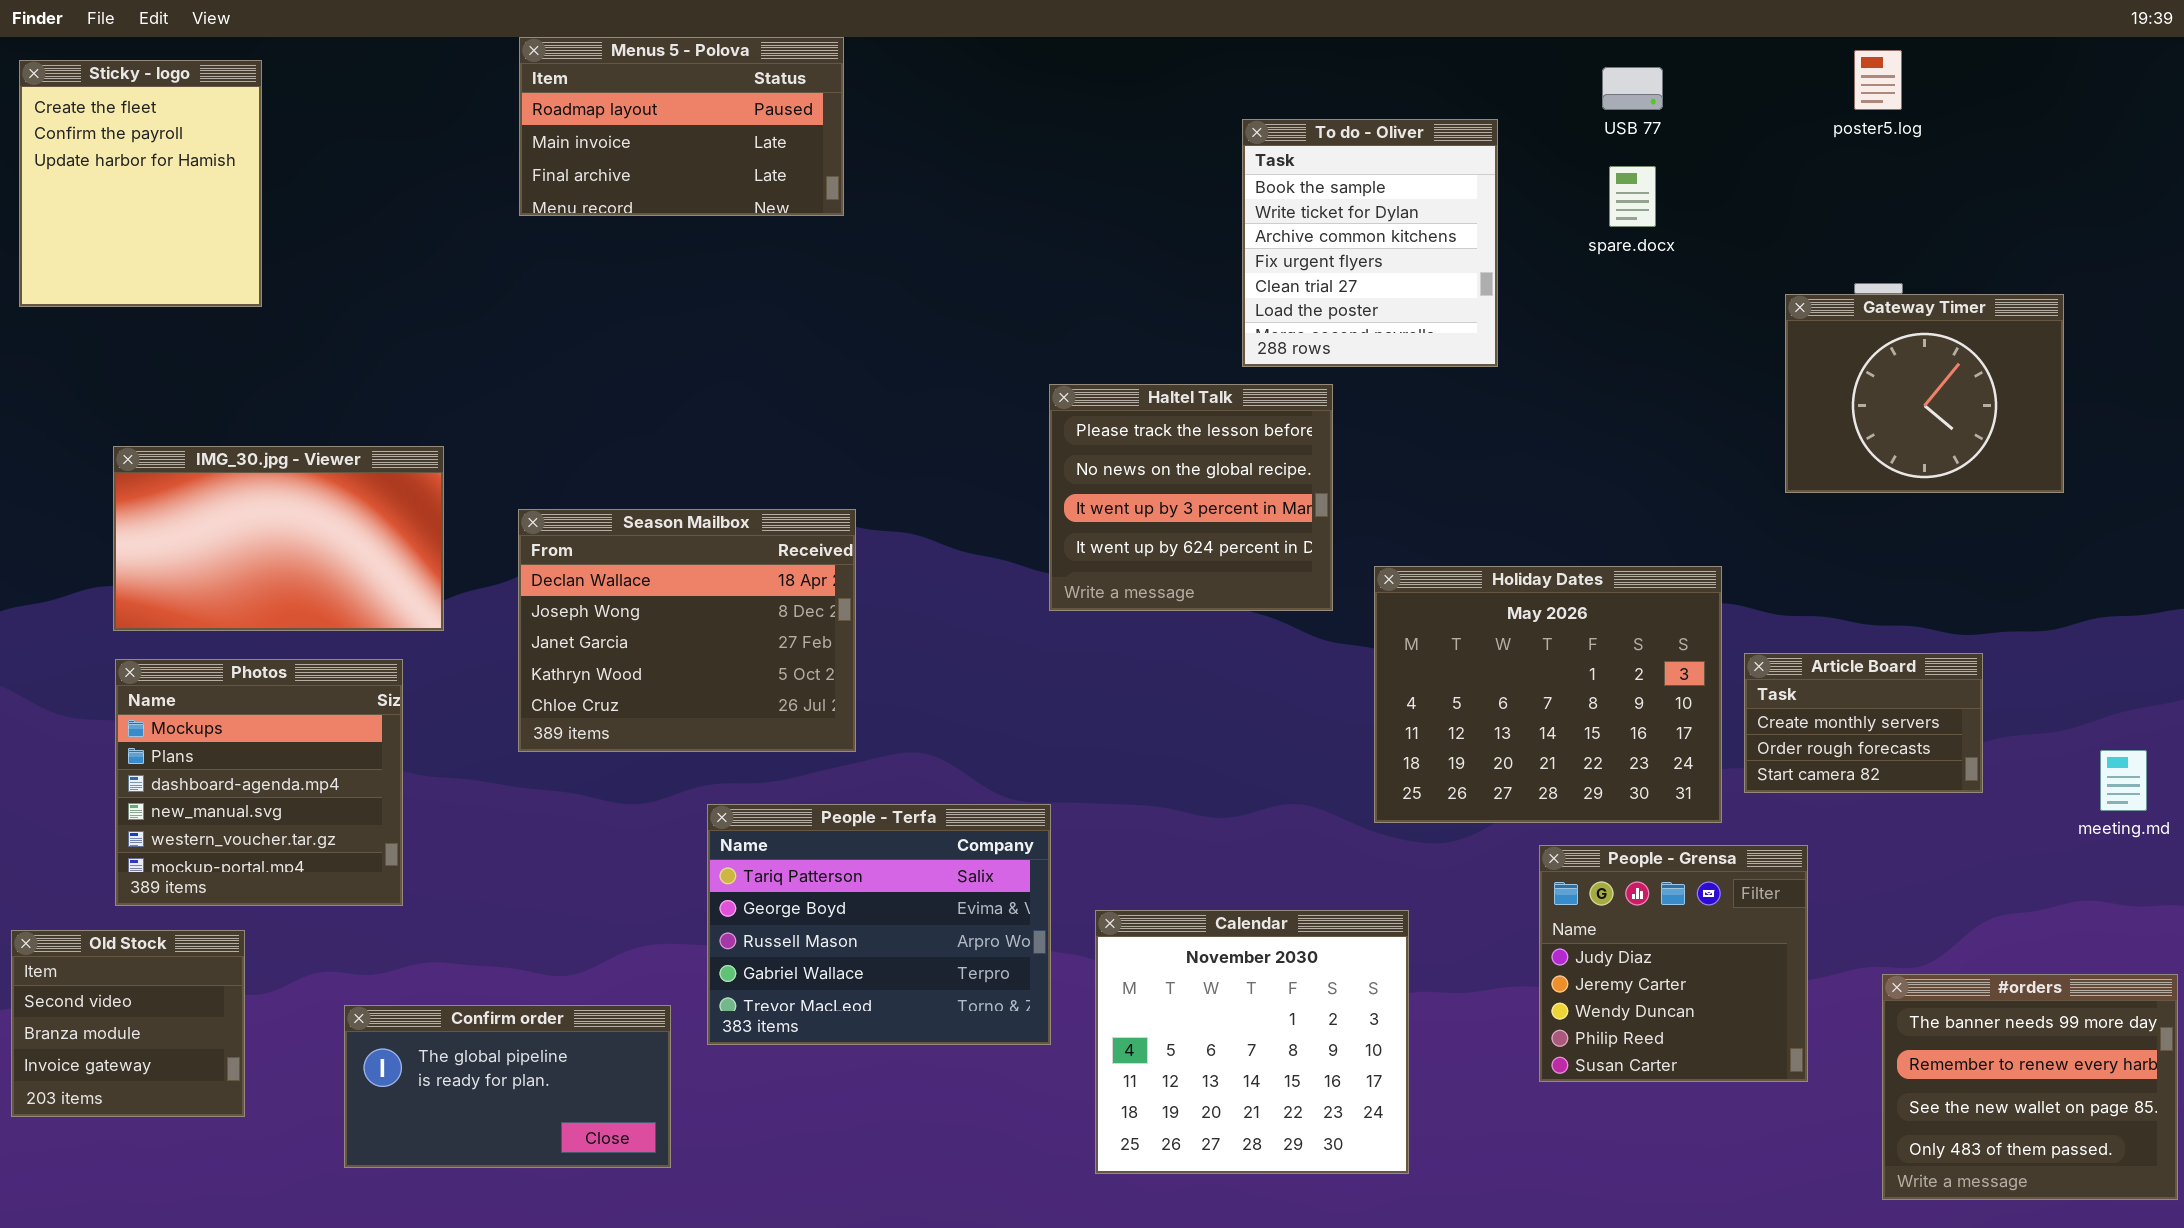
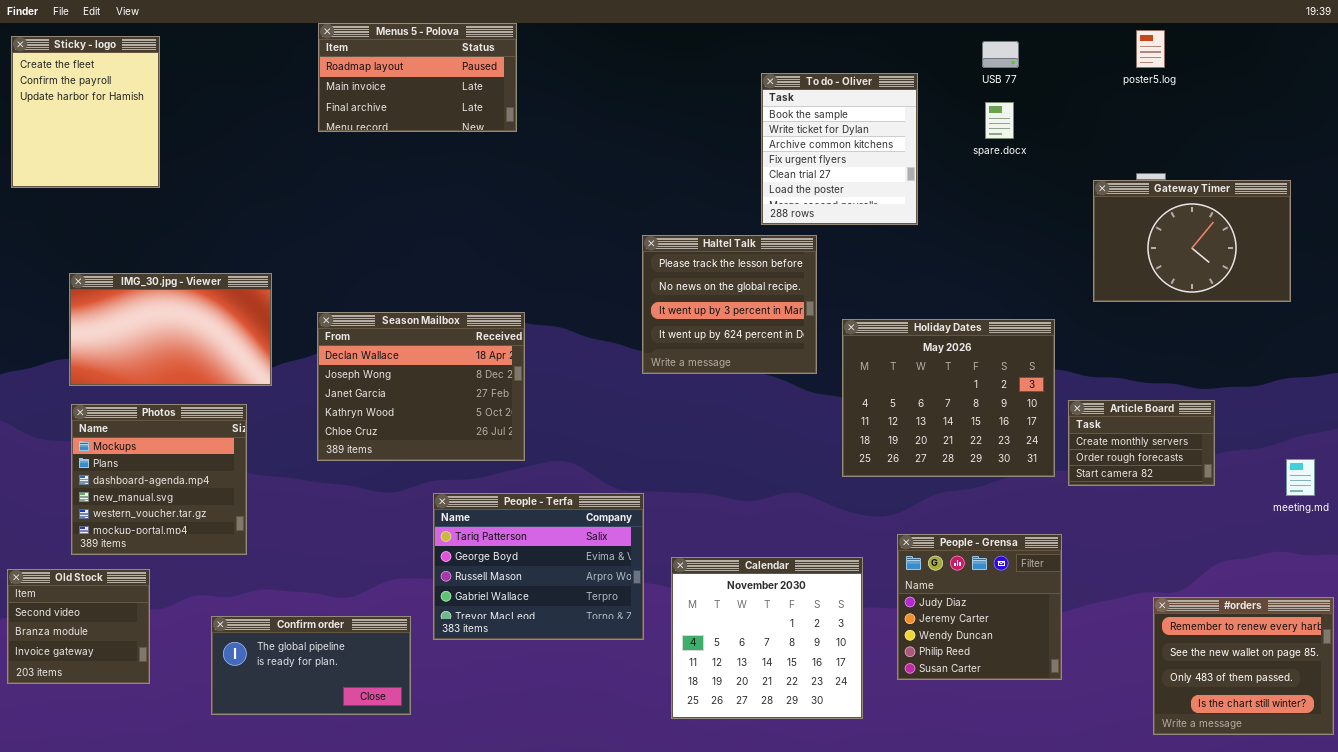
Gateway Timer: [1785,294,2064,493] -> [1093,180,1291,302], resized
Holiday Dates: [1374,566,1722,823] -> [842,319,1055,477], moved
People - Grensa: [1539,845,1808,1082] -> [897,534,1062,680], moved
#orders: [1882,974,2178,1200] -> [1153,597,1334,735], scrolled down 1 row

